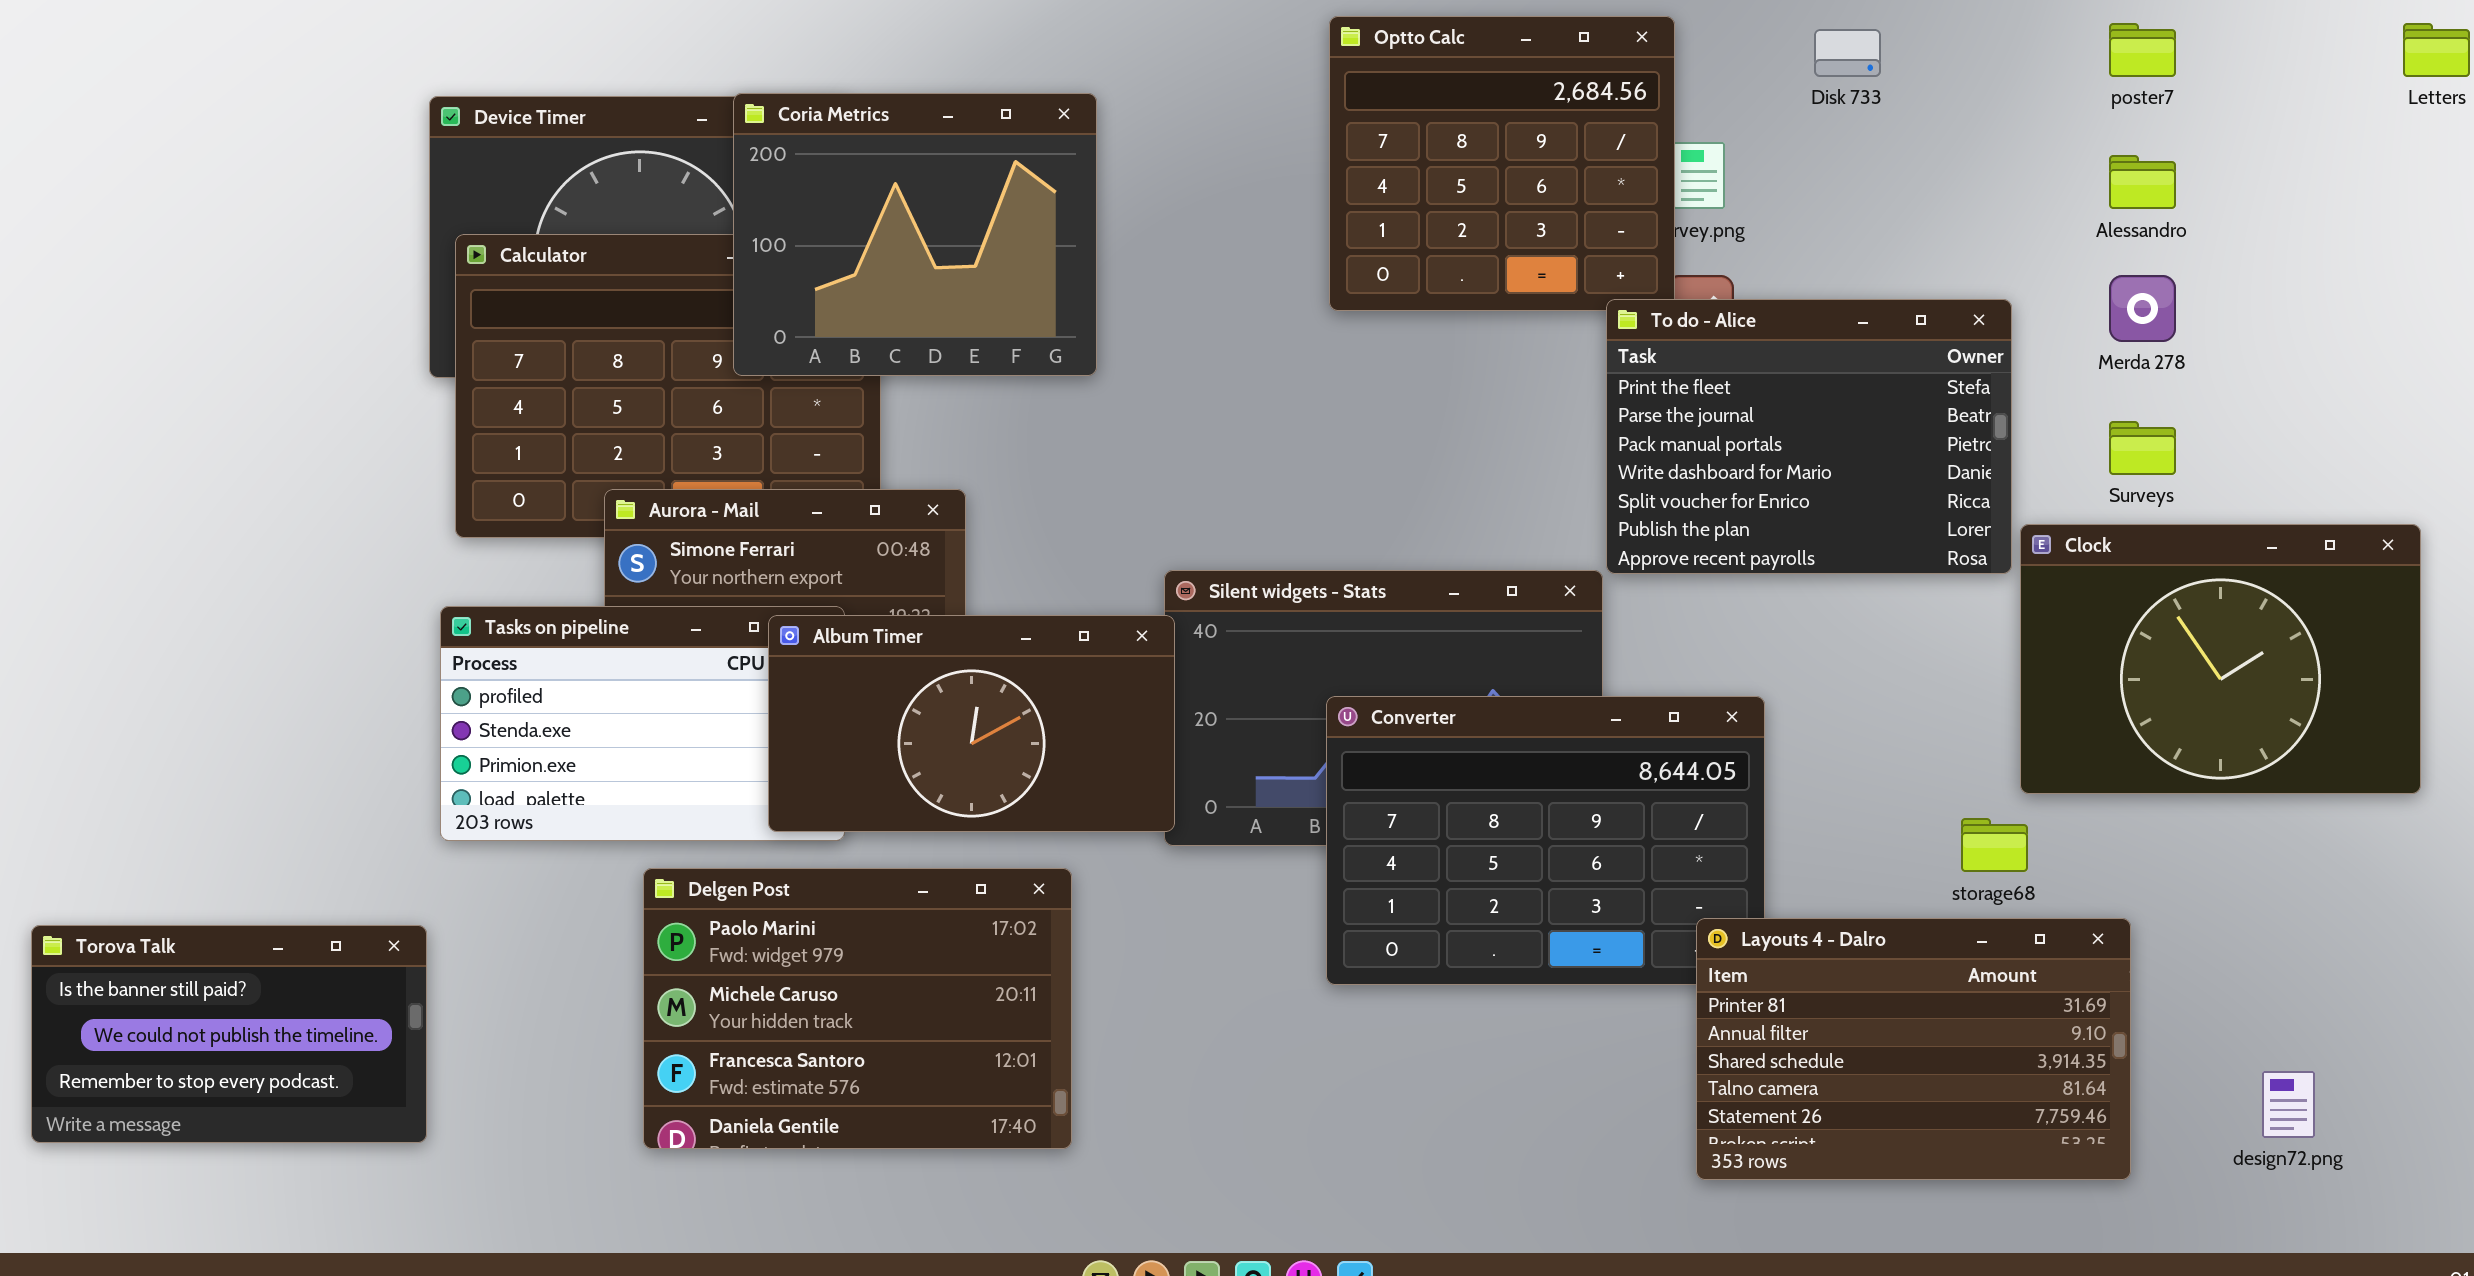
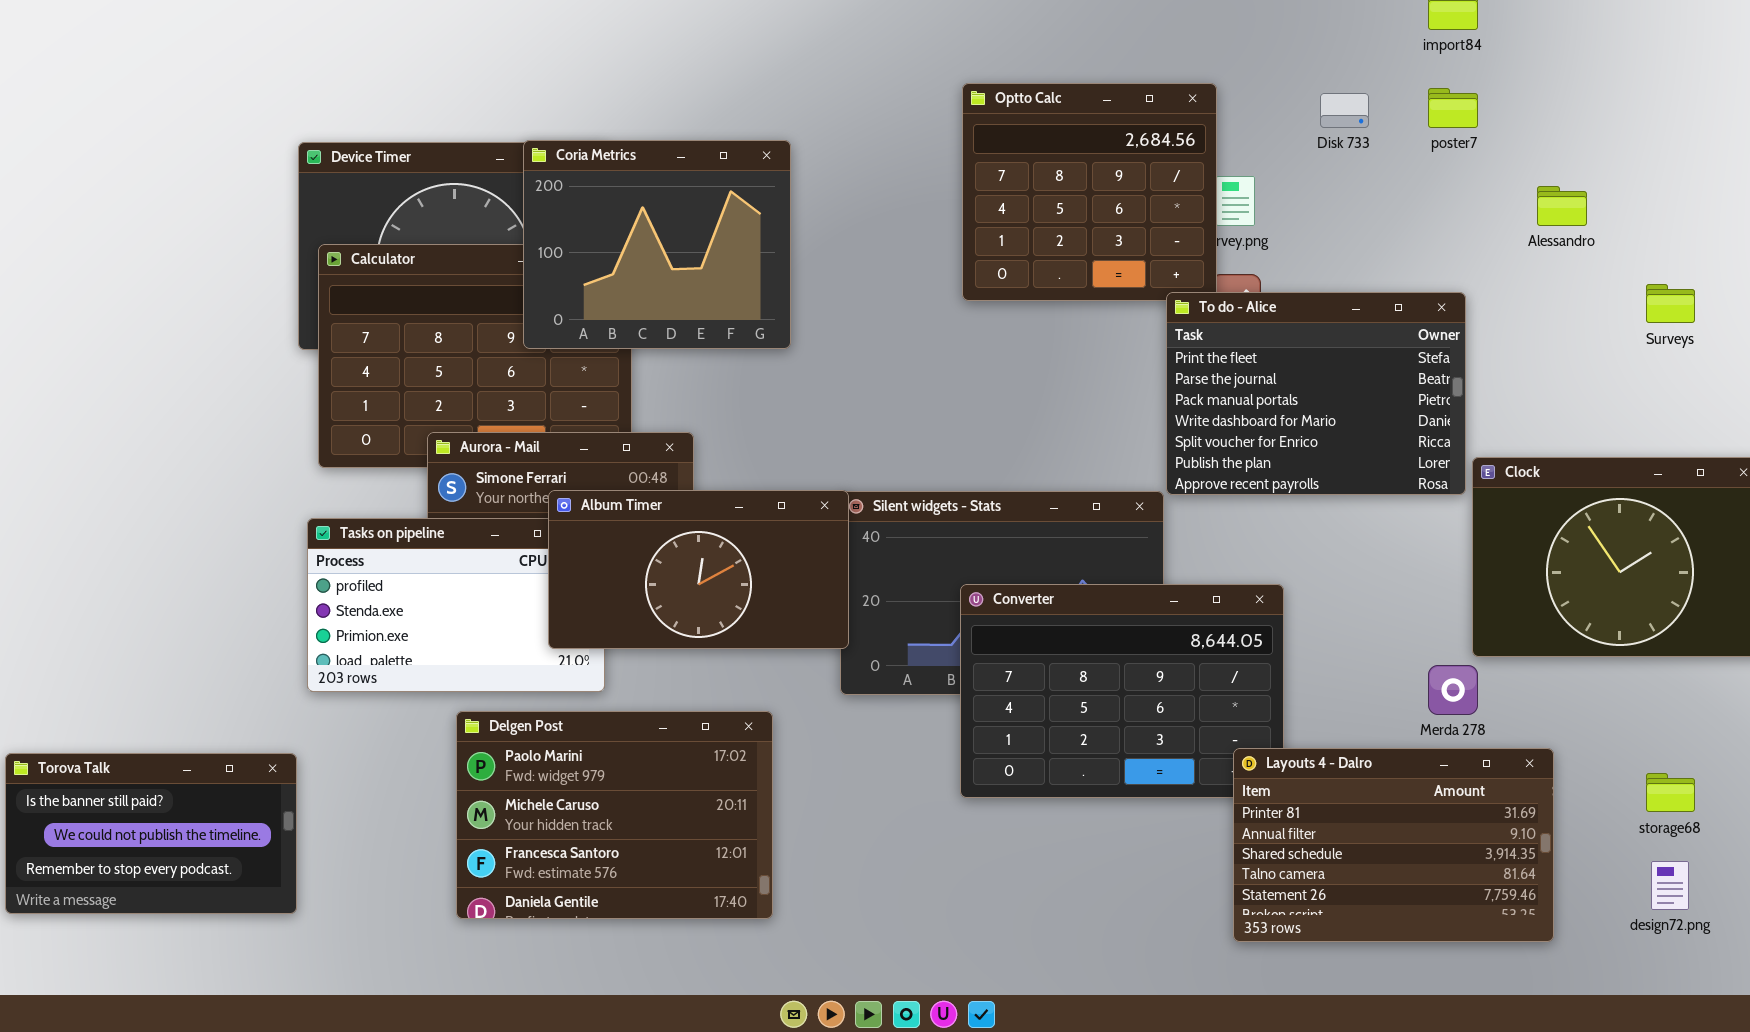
poster7: [2109,23,2176,77] -> [1428,88,1478,128], moved
Merda 278: [2109,275,2176,342] -> [1428,665,1478,715], moved
Surveys: [2109,421,2176,475] -> [1646,284,1695,323], moved
Album Timer: [768,615,1175,832] -> [548,490,849,649], moved
storage68: [1961,818,2028,872] -> [1646,773,1695,812], moved

